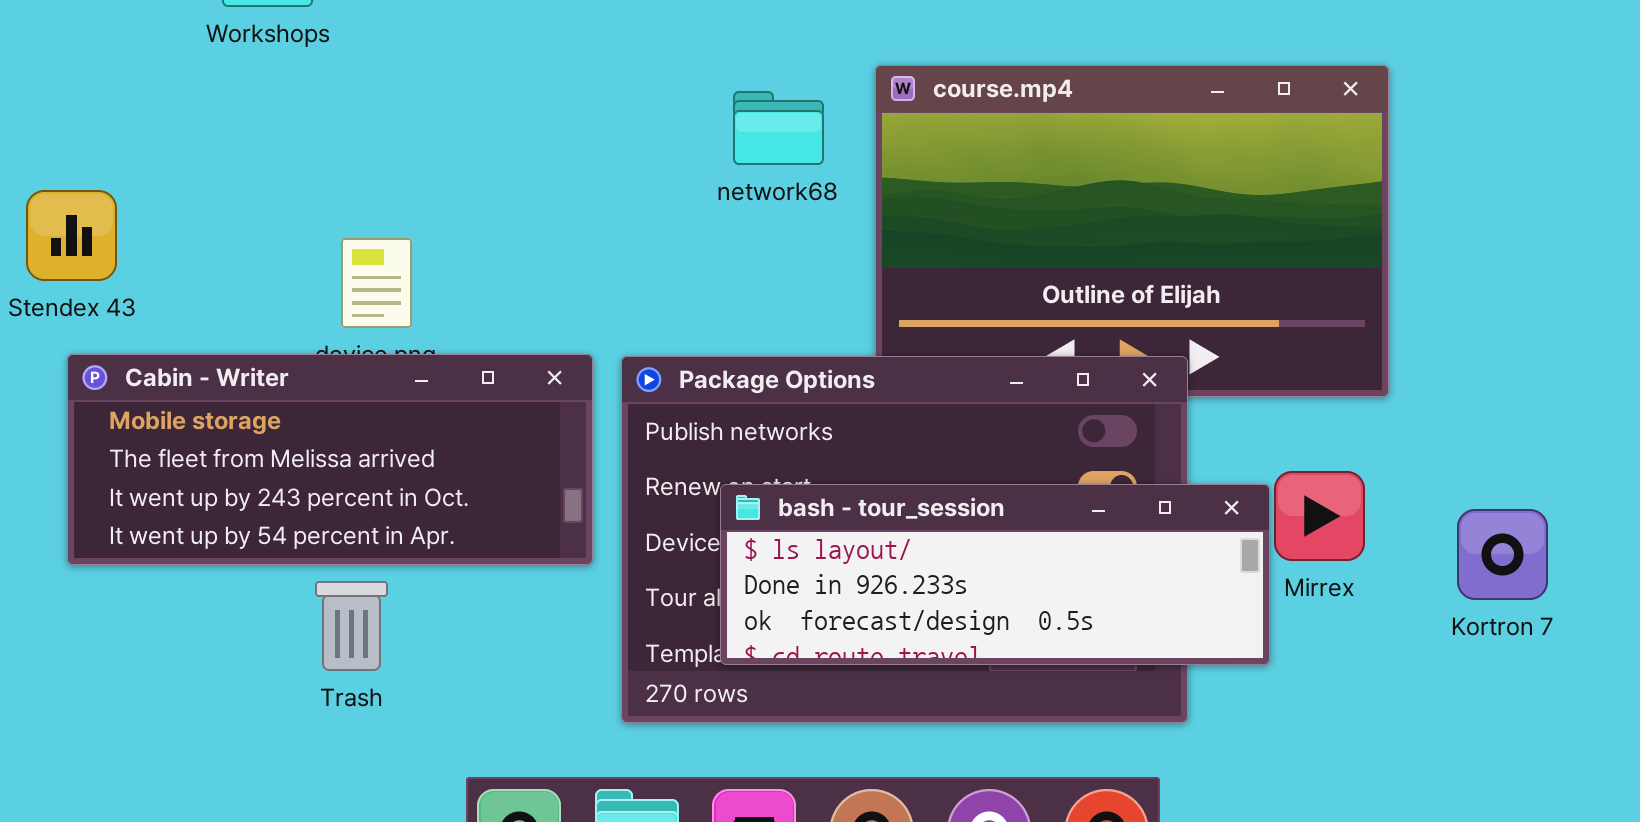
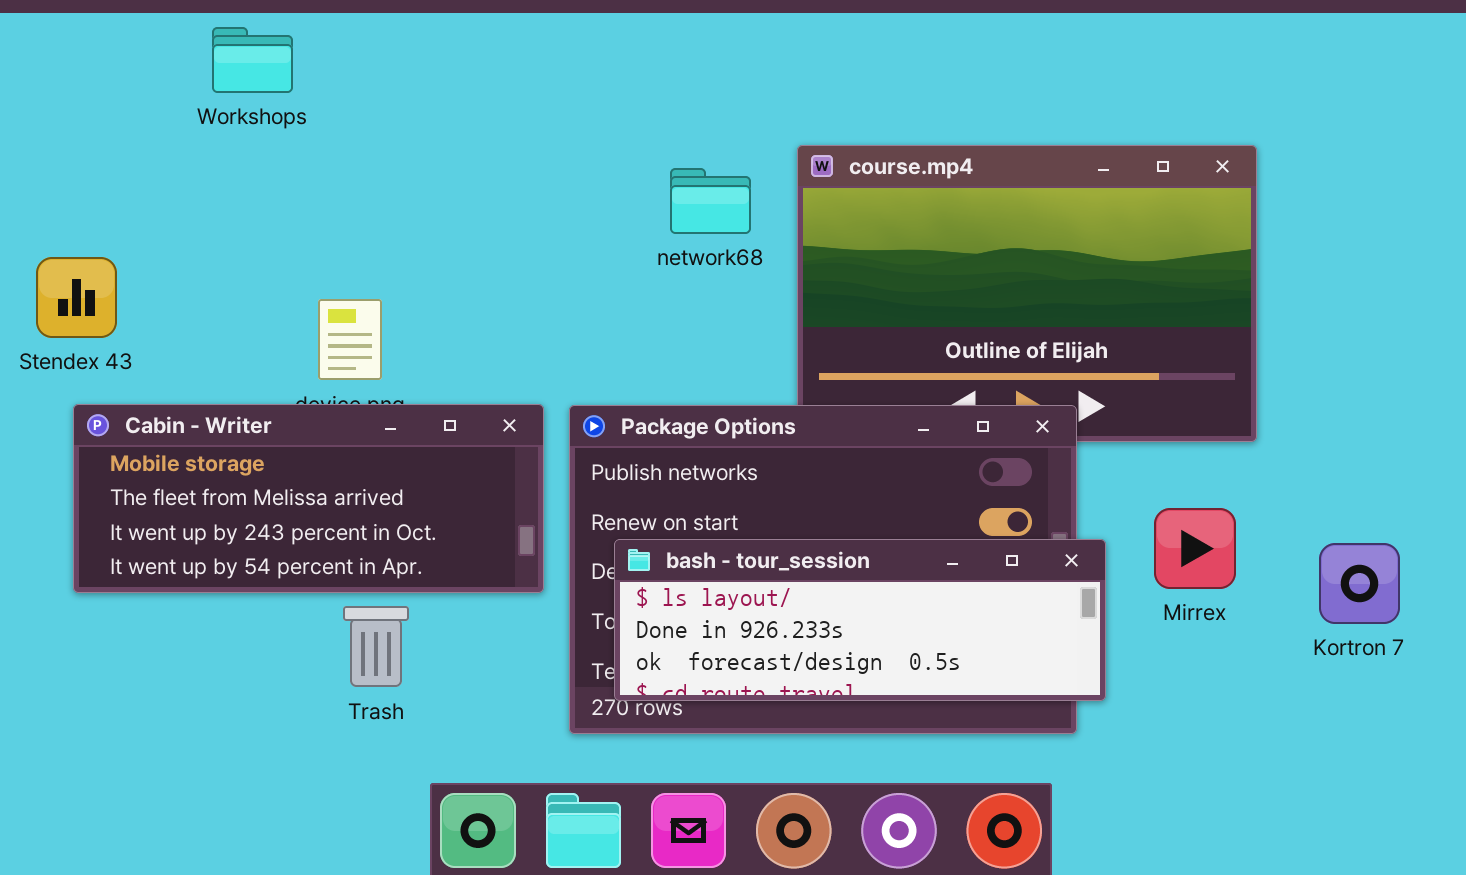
bash - tour_session: [720,484,1270,665] -> [614,539,1106,701], moved
Trash: [315,581,388,671] -> [343,606,409,687], moved

